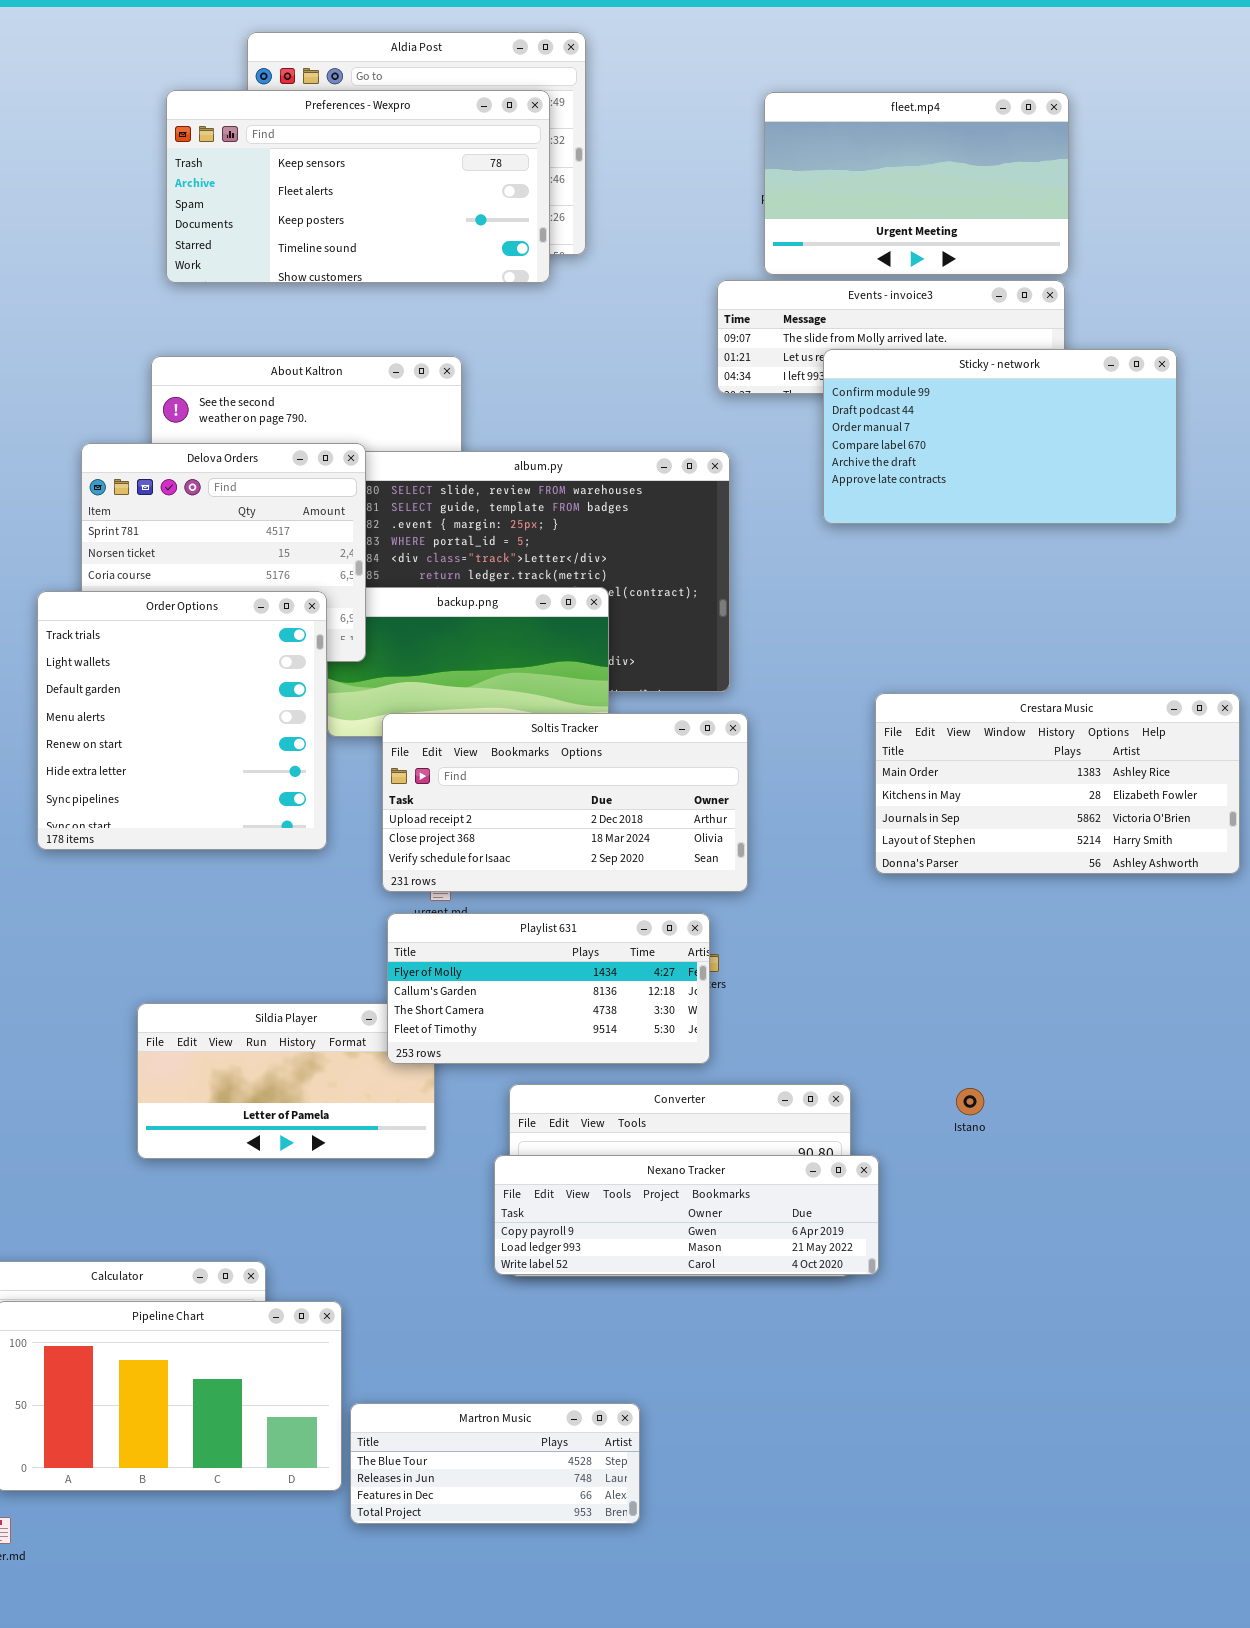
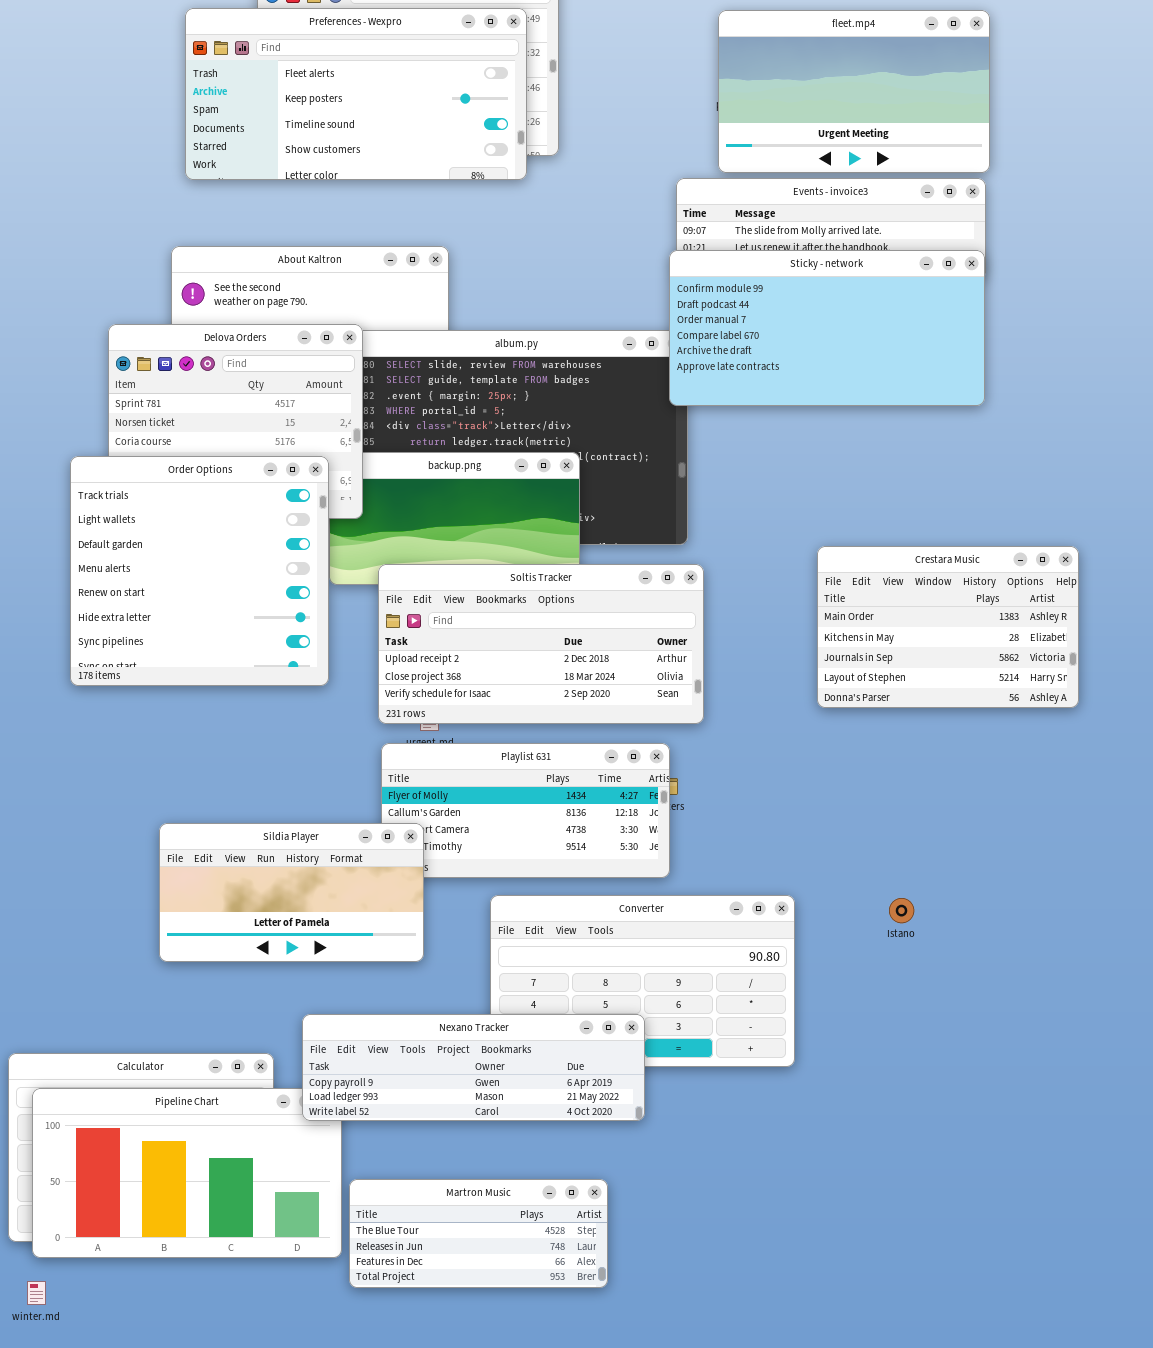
Preferences - Wexpro: [166,90,550,283] -> [185,8,527,180], scrolled down 1 row
Sticky - network: [823,349,1177,524] -> [669,250,985,406], moved
Crestara Music: [875,693,1240,874] -> [817,546,1079,708], resized
Sildia Player: [137,1003,435,1159] -> [159,823,424,962], raised
Nexano Tracker: [494,1155,879,1275] -> [302,1014,645,1121], moved

